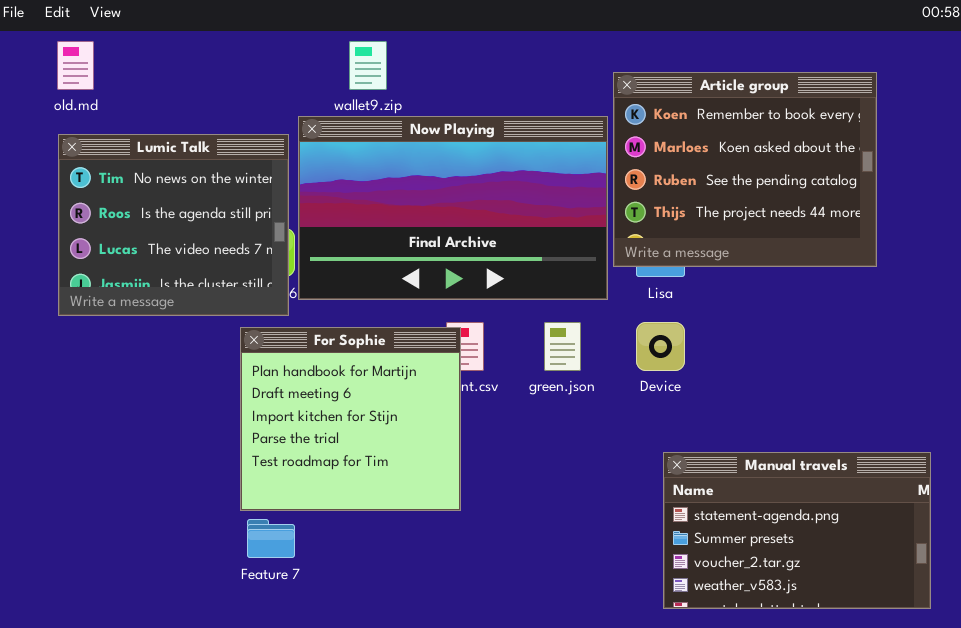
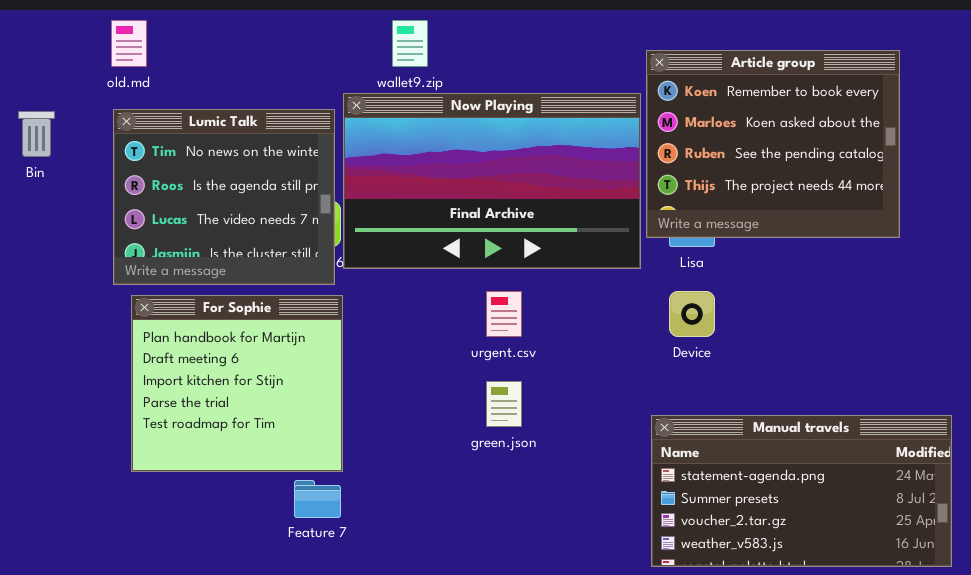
green.json: [544,322,581,371] -> [486,381,522,427], moved
For Sophie: [240,327,461,511] -> [131,295,343,472], moved
Manual travels: [663,452,931,609] -> [651,415,952,567], resized

